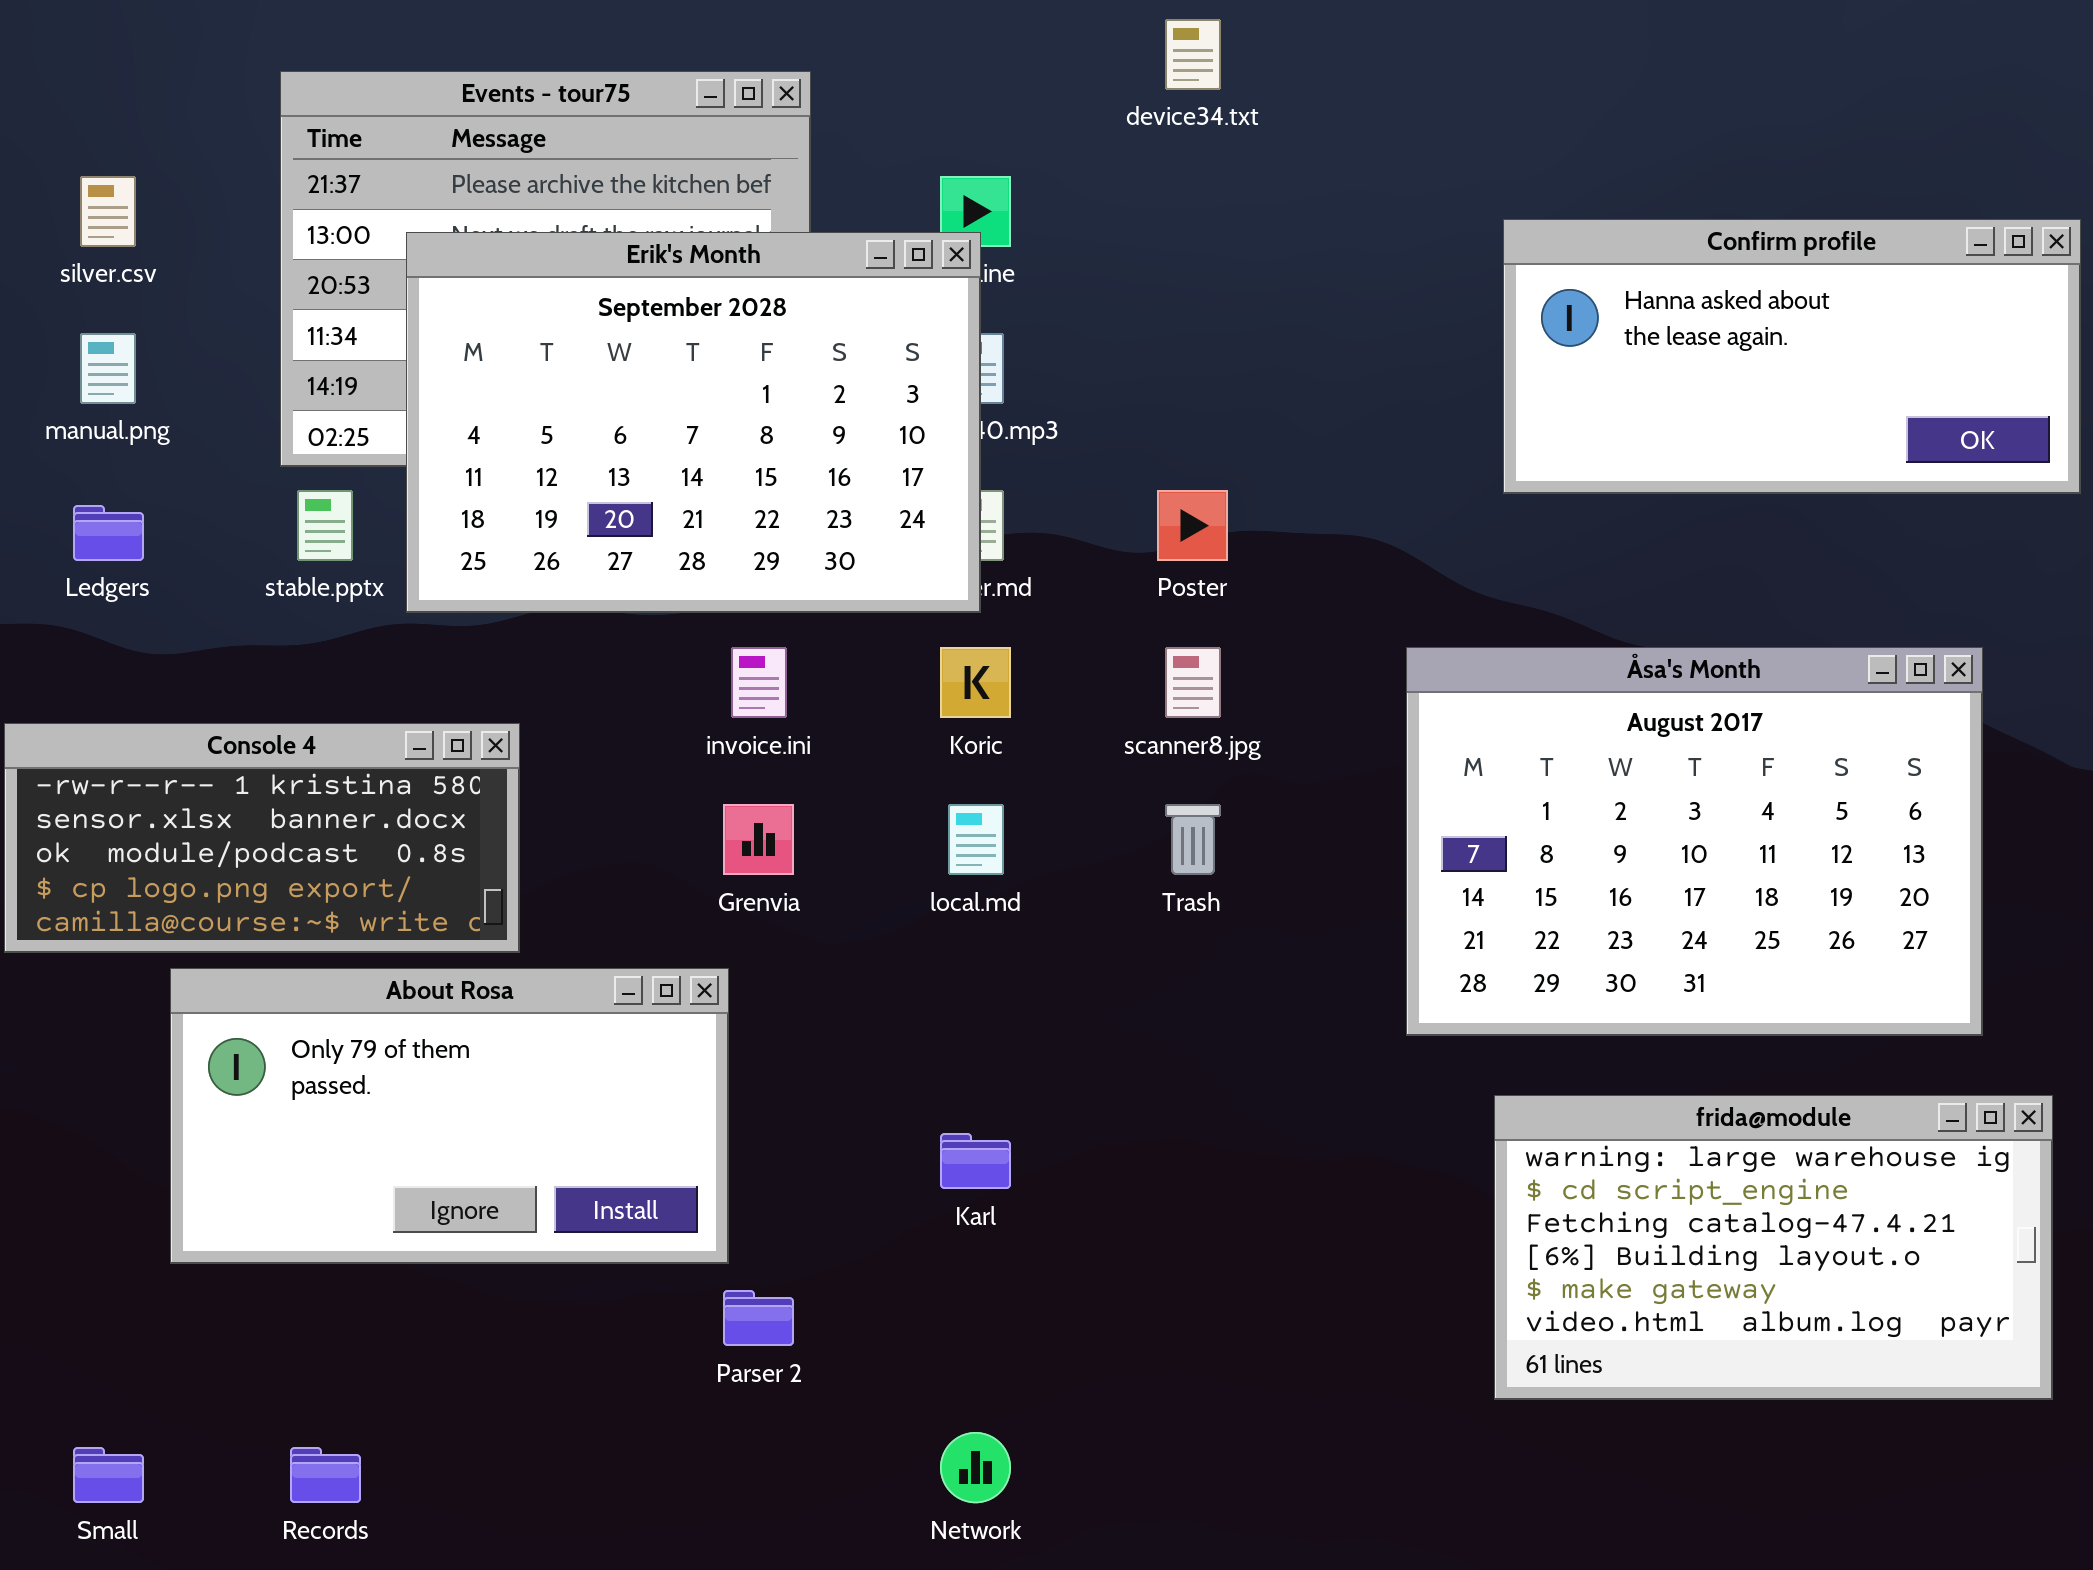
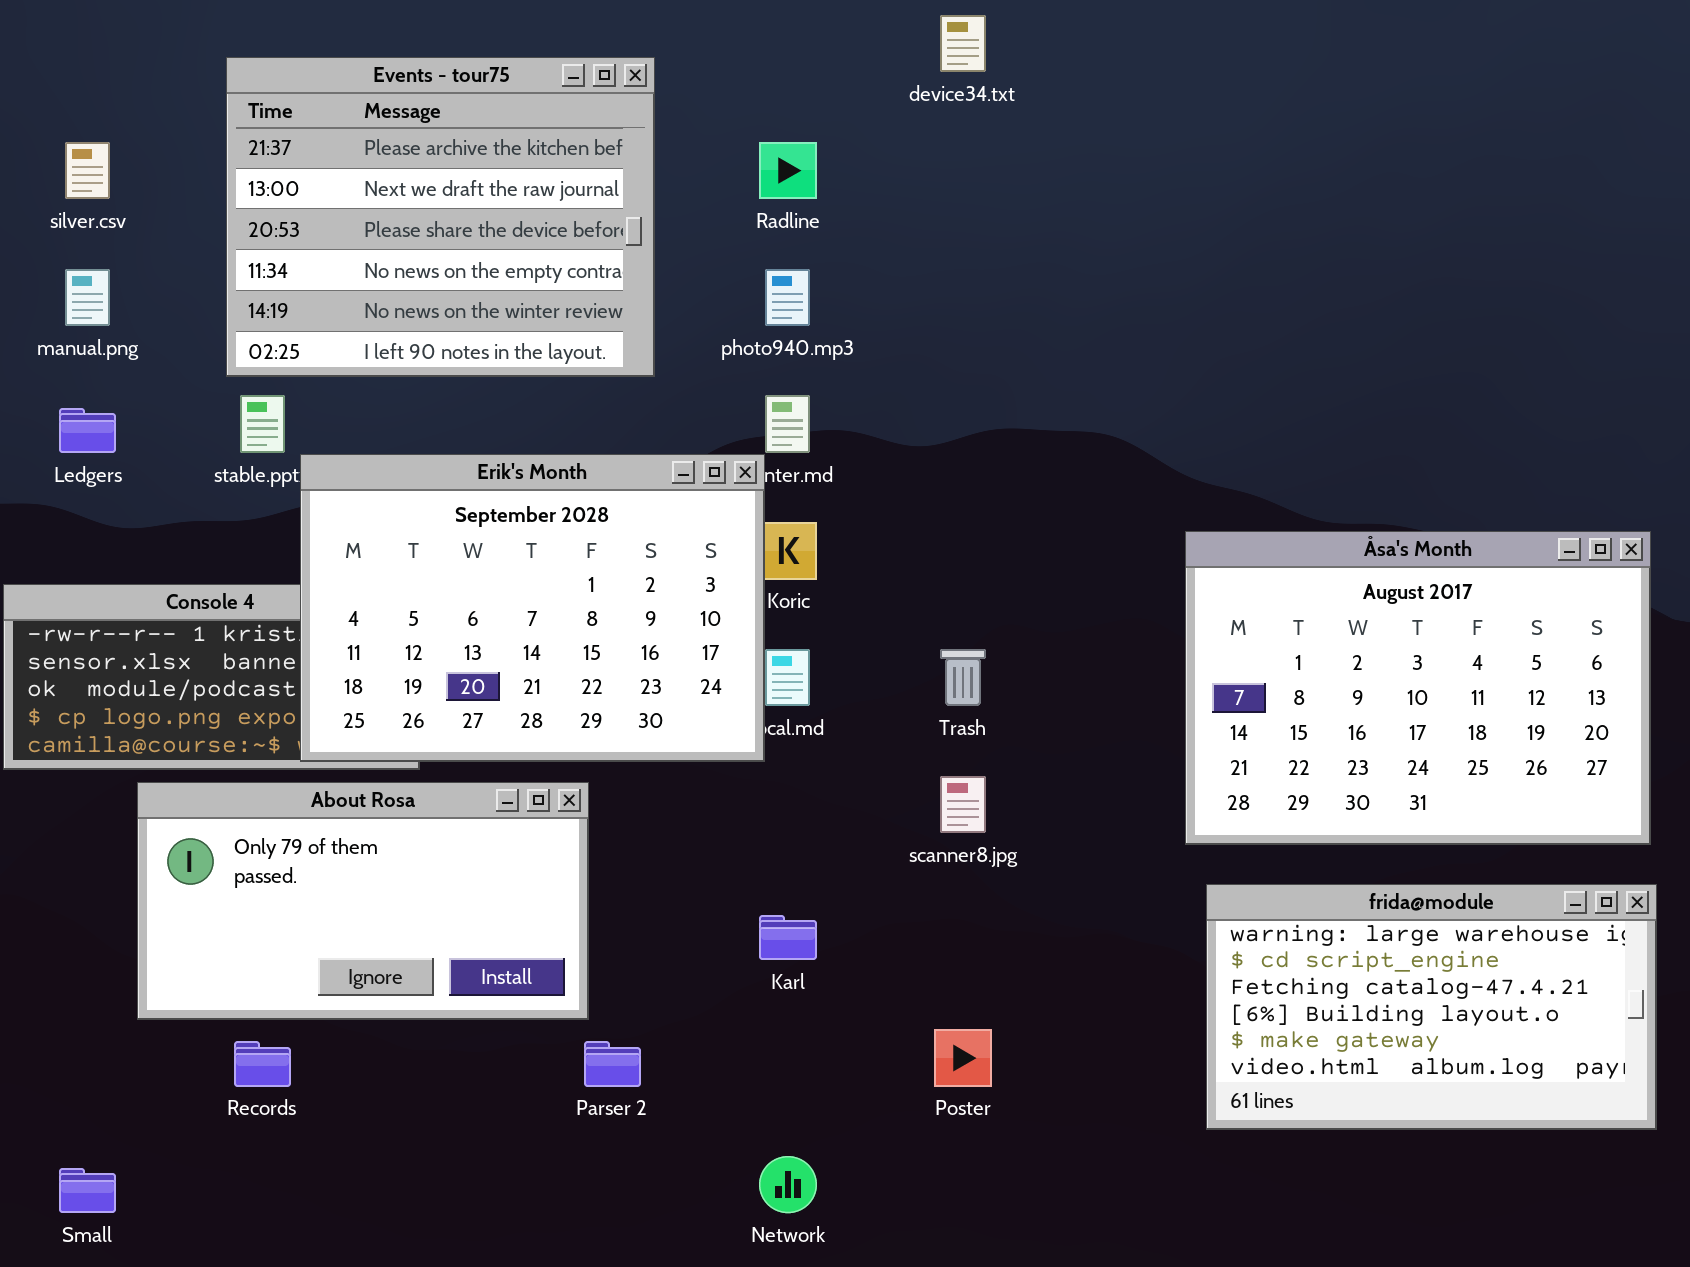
Confirm profile: [1503,219,2081,494] -> none, closed
Erik's Month: [406,232,981,613] -> [300,454,765,762], moved
Poster: [1157,490,1228,561] -> [934,1029,992,1087], moved
scanner8.jpg: [1165,647,1221,718] -> [940,776,986,833], moved
Åsa's Month: [1406,647,1983,1036] -> [1185,531,1651,845], moved
Records: [290,1447,361,1503] -> [234,1041,291,1087], moved

